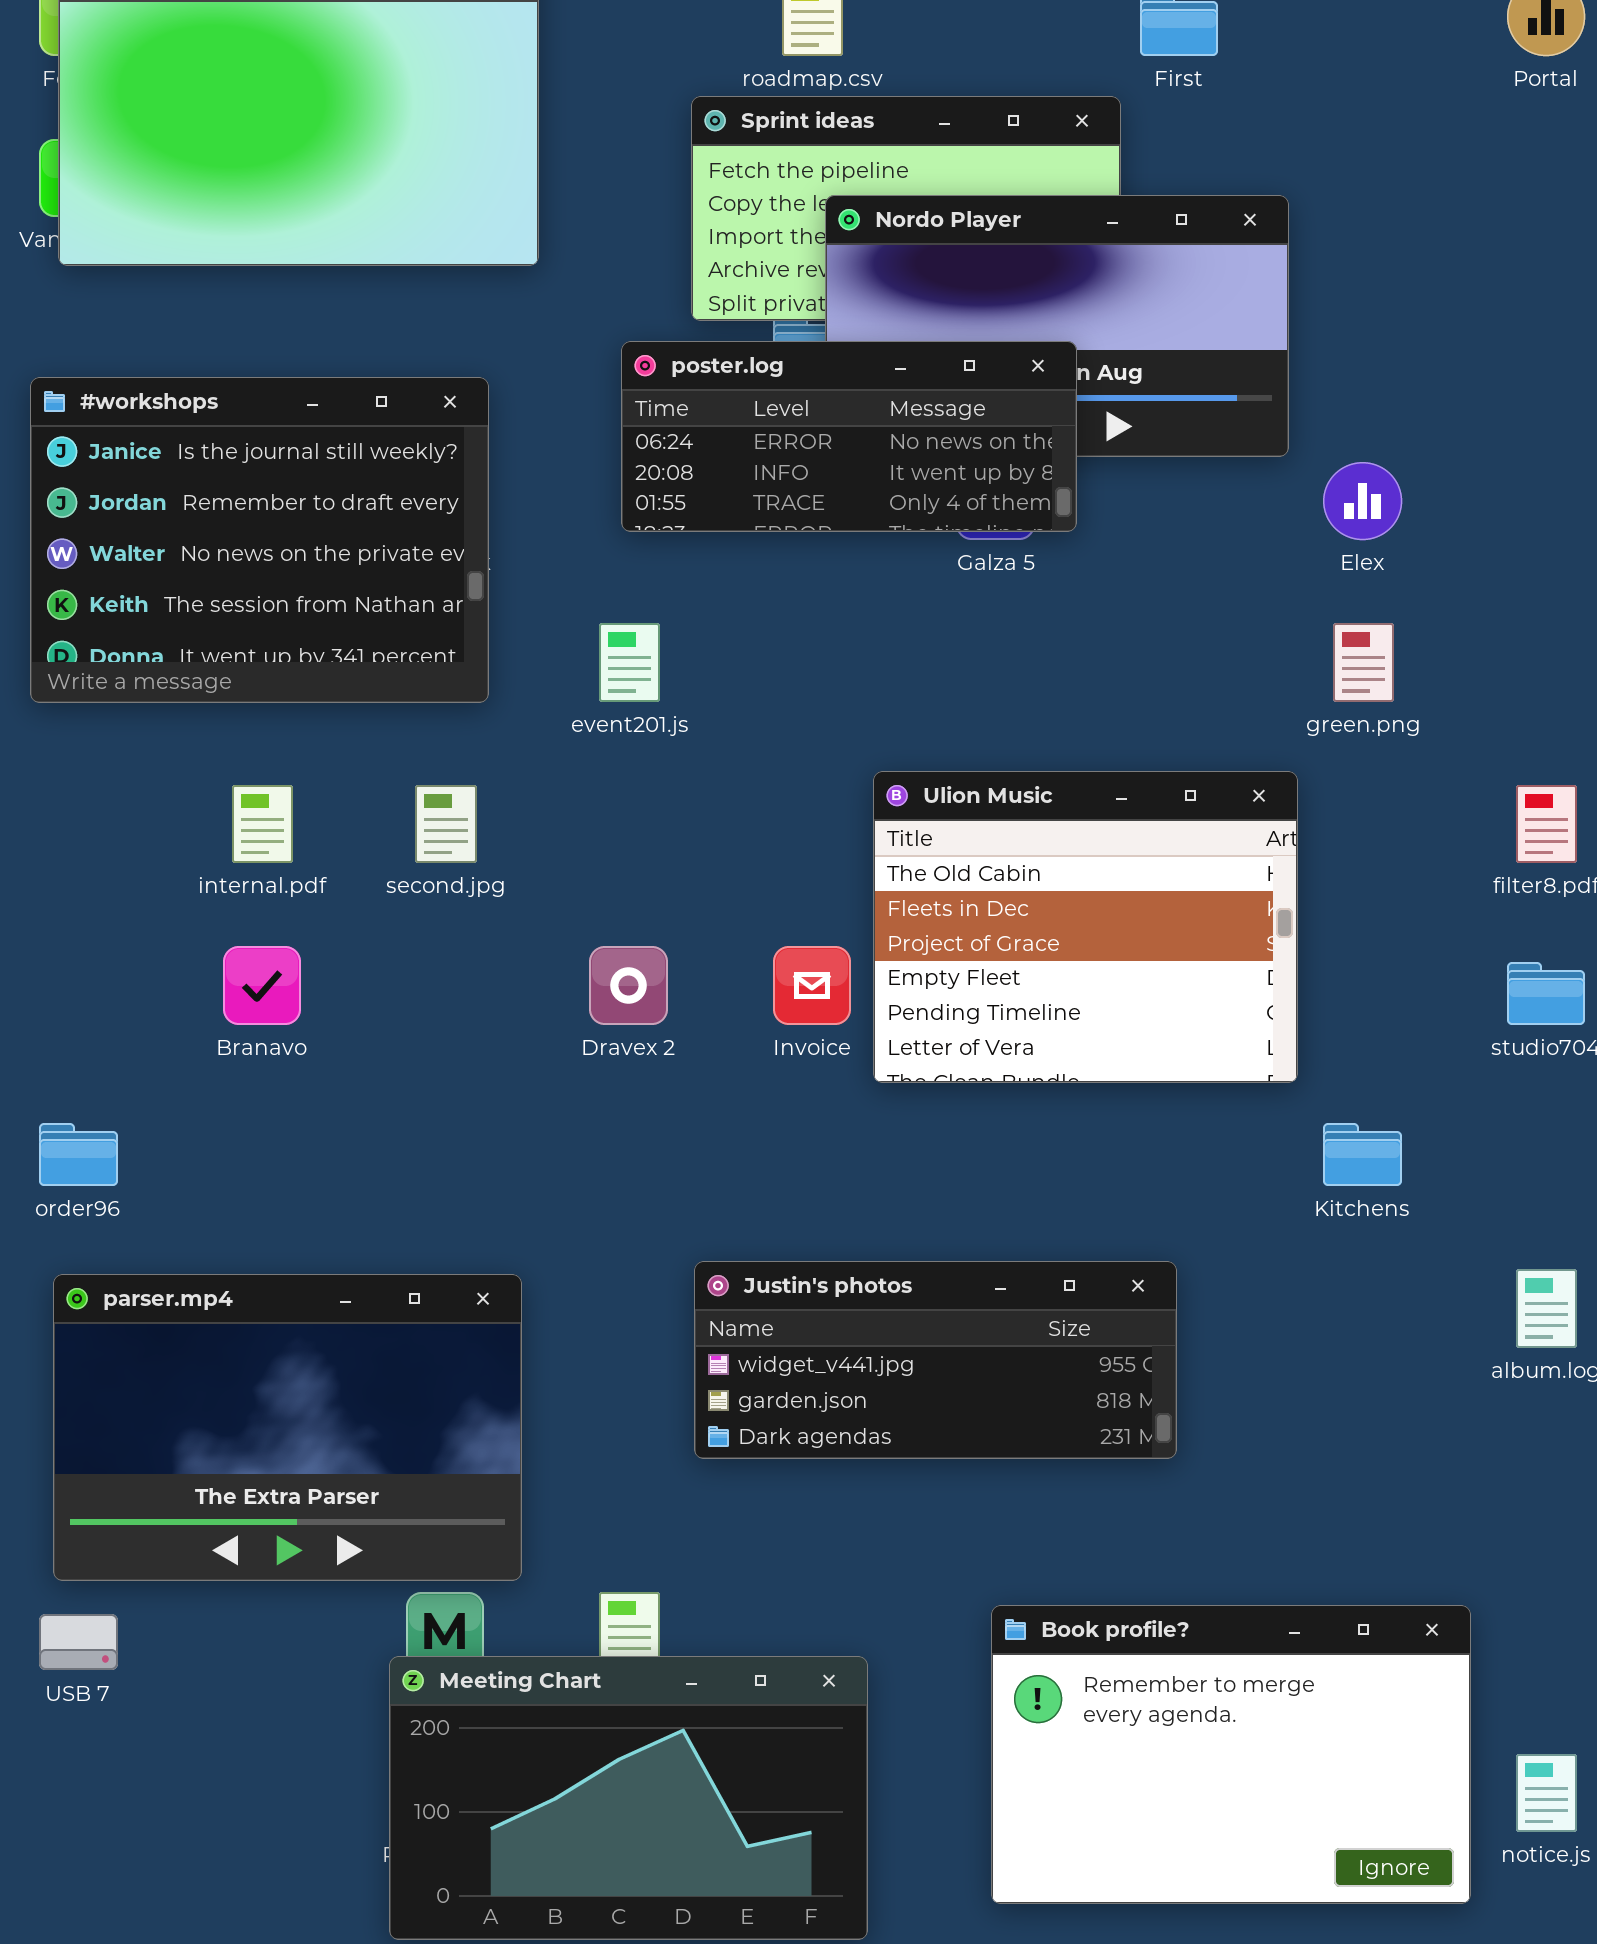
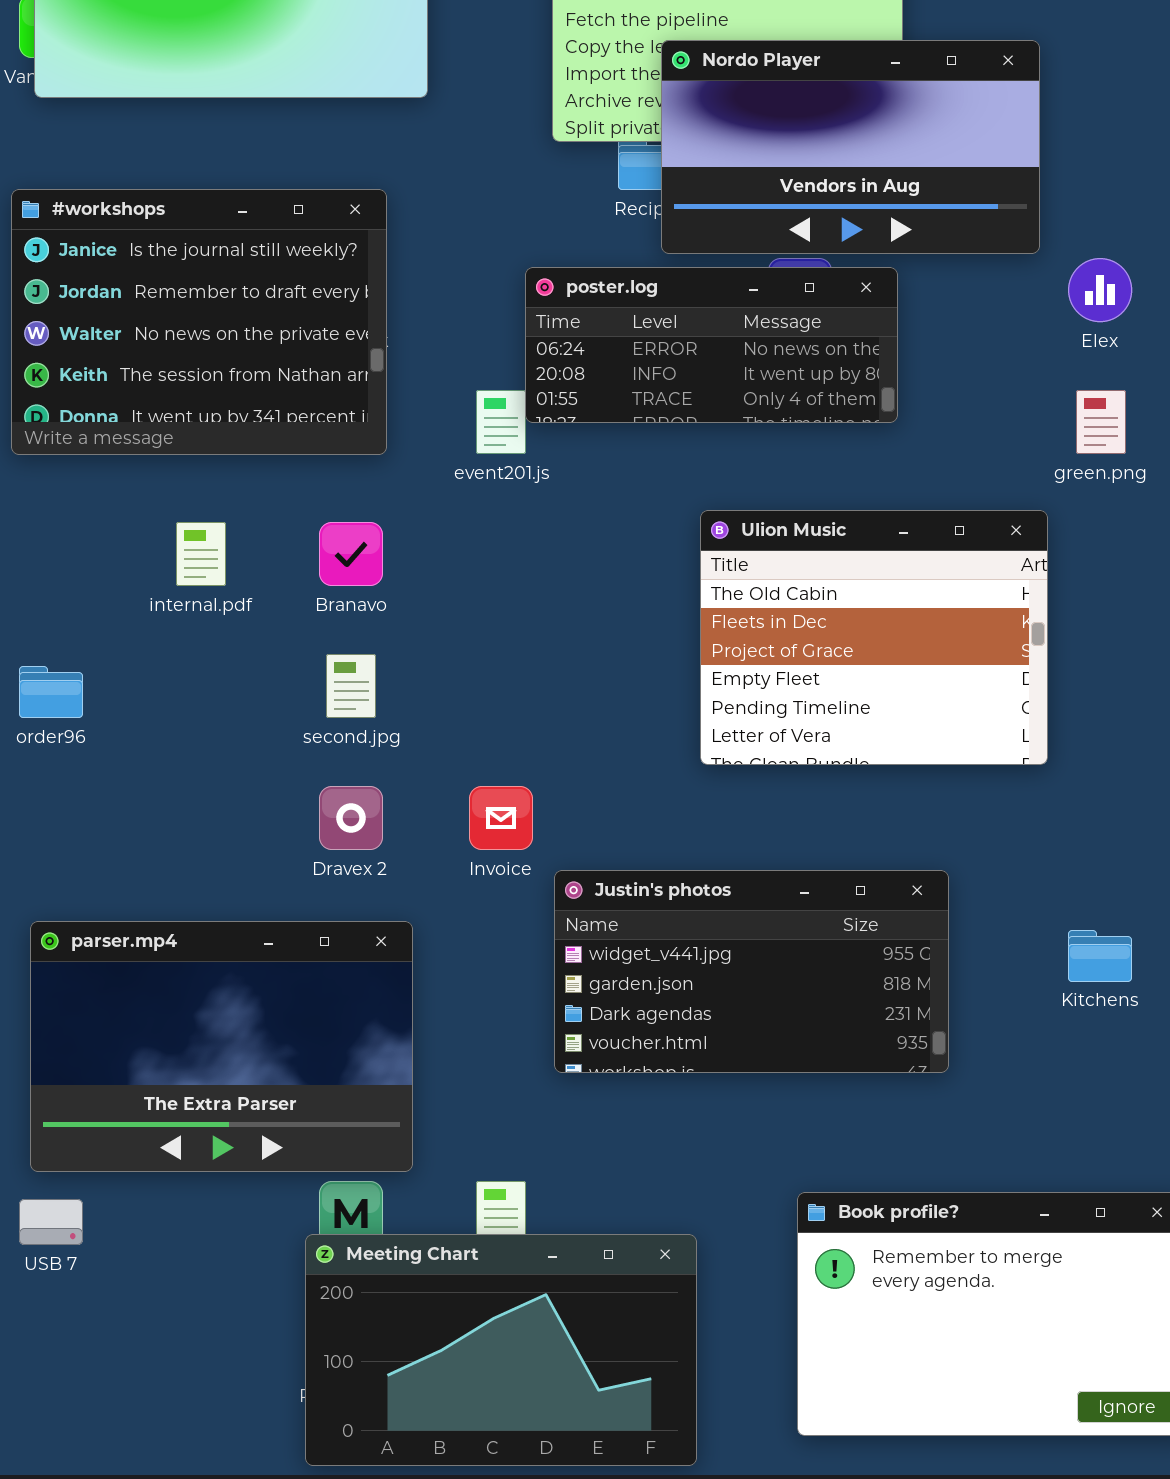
poster.log: [621,341,1077,532] -> [525,267,898,423], moved
second.jpg: [415,785,477,863] -> [326,654,376,718], moved
Branavo: [223,946,301,1025] -> [319,522,383,586], moved
Dravex 2: [589,946,668,1025] -> [319,786,383,850], moved
Invoice: [773,946,851,1025] -> [469,786,533,850], moved
order96: [39,1123,118,1186] -> [19,666,83,718], moved
Kitchens: [1323,1123,1402,1186] -> [1068,930,1132,982], moved
Justin's photos: [694,1261,1177,1459] -> [554,870,949,1073], resized

